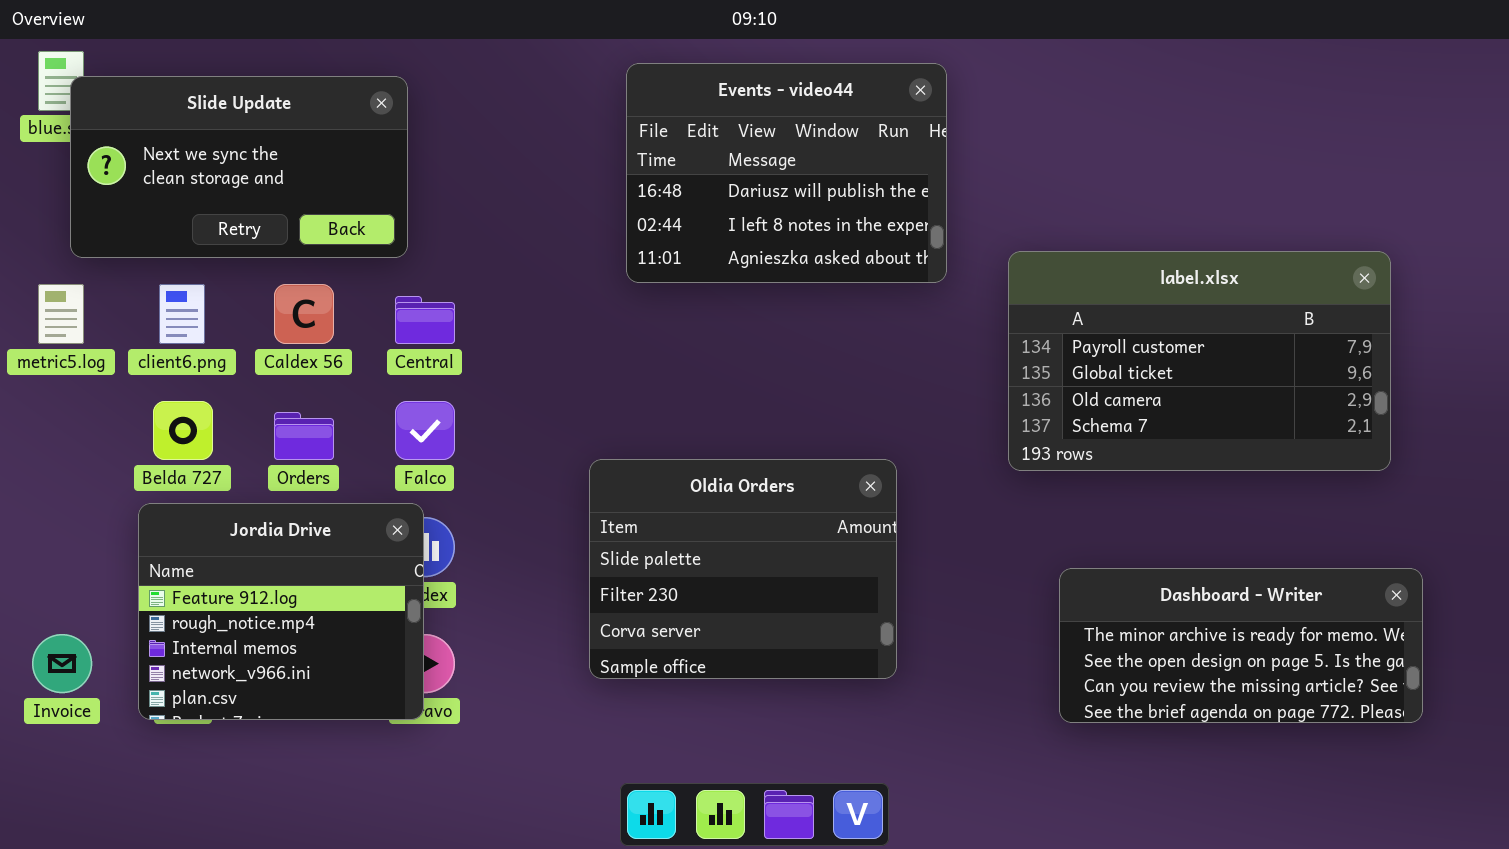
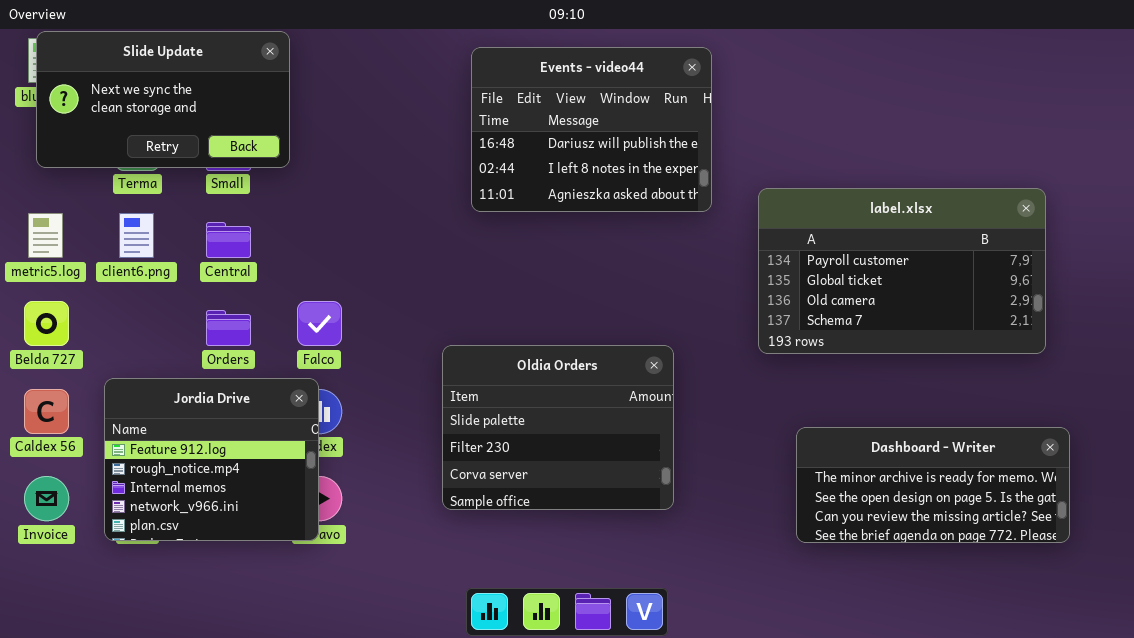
Slide Update: [70,76,408,258] -> [36,31,290,168], moved
Caldex 56: [274,284,334,344] -> [24,389,69,434], moved
Central: [395,296,455,344] -> [206,222,251,258], moved
Belda 727: [153,401,213,460] -> [24,301,69,346], moved

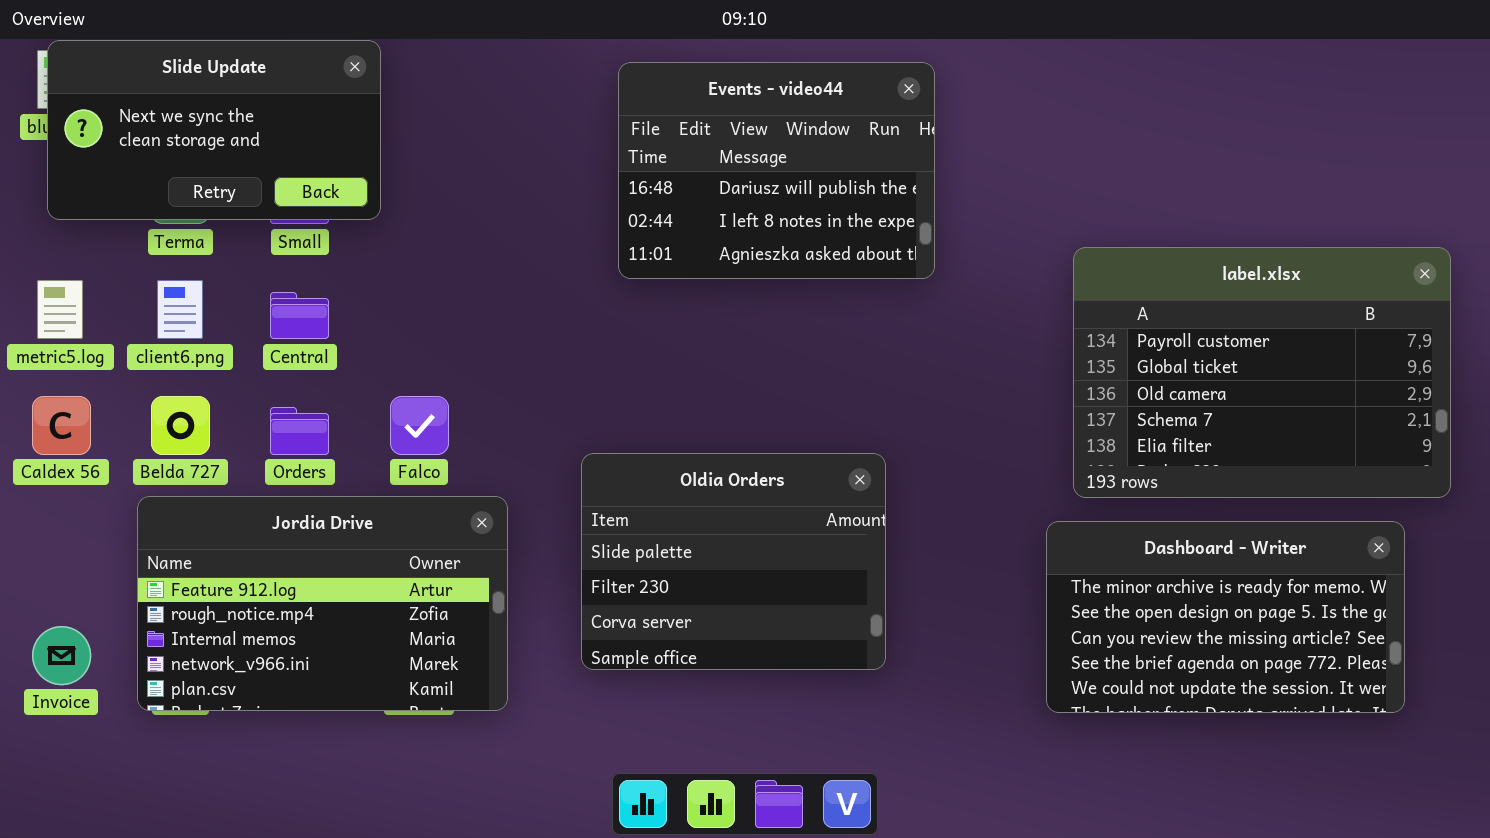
label.xlsx: [758,188,1046,354] -> [1073,247,1451,498], moved, resized
Belda 727: [24,301,69,346] -> [151,396,210,455], moved
Jordia Drive: [104,378,319,541] -> [137,496,508,711], resized
Caldex 56: [24,389,69,434] -> [32,396,91,455], moved
Dashboard - Writer: [796,427,1070,543] -> [1046,521,1405,713], resized

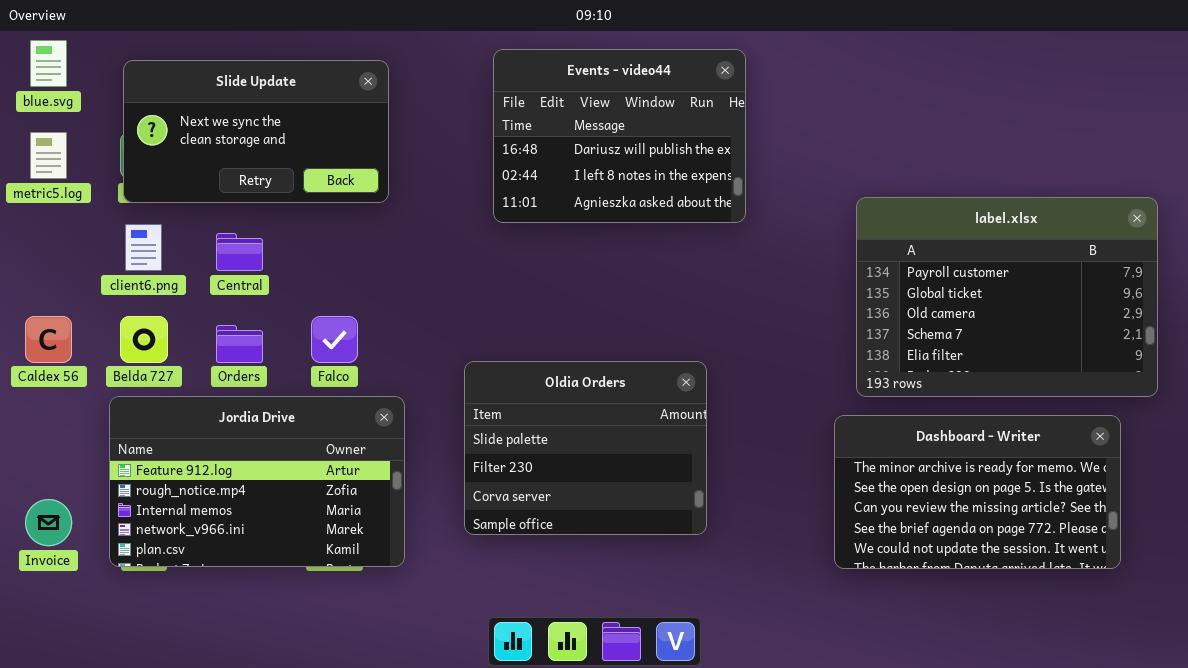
Slide Update: [47,40,381,220] -> [123,60,389,203], moved
metric5.log: [37,280,83,339] -> [30,132,67,179], moved

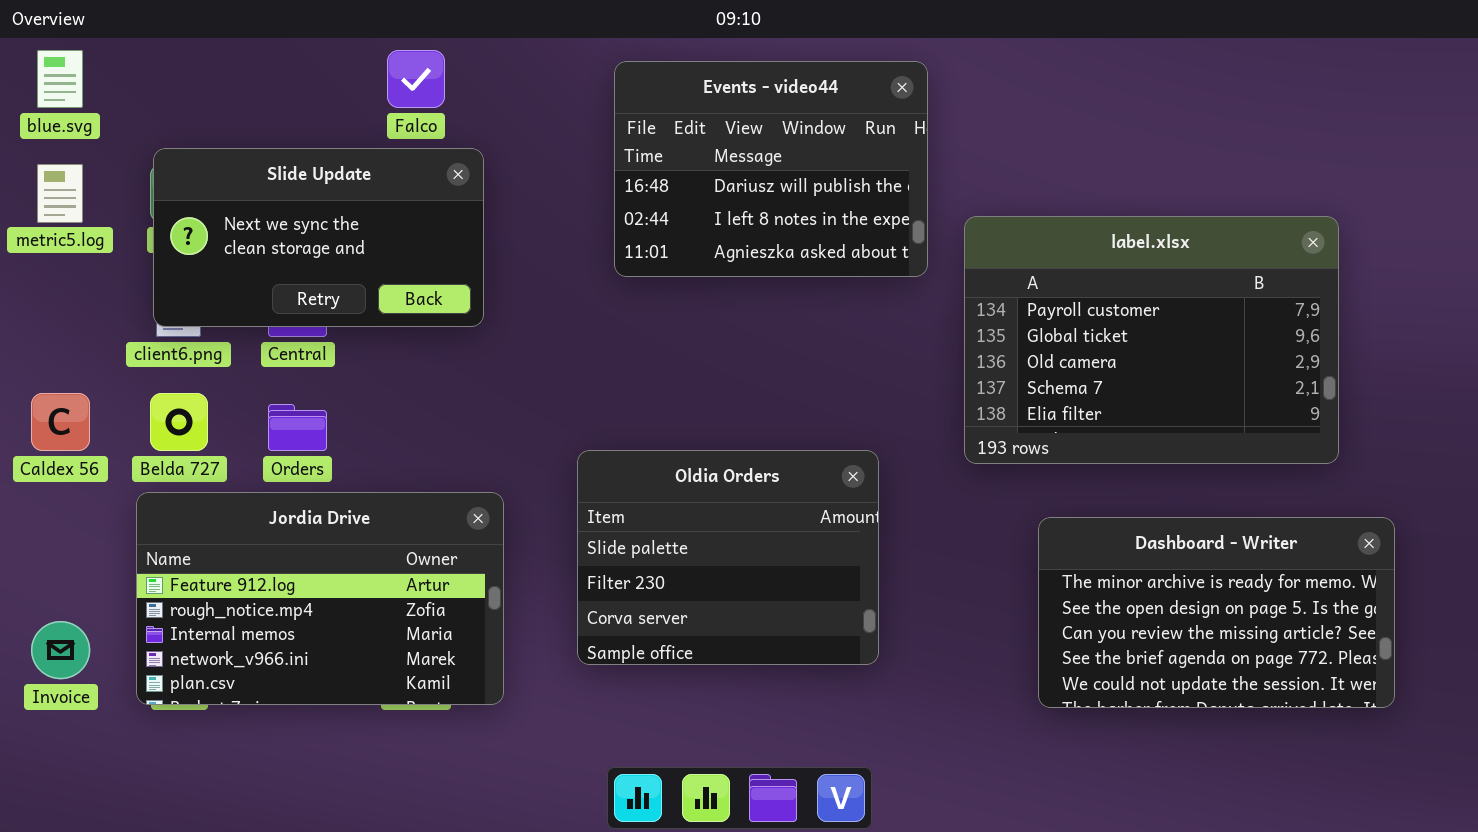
Slide Update: [123,60,389,203] -> [153,148,484,327], moved
label.xlsx: [856,197,1158,397] -> [964,216,1339,464], moved
Falco: [311,316,358,363] -> [387,50,445,108], moved

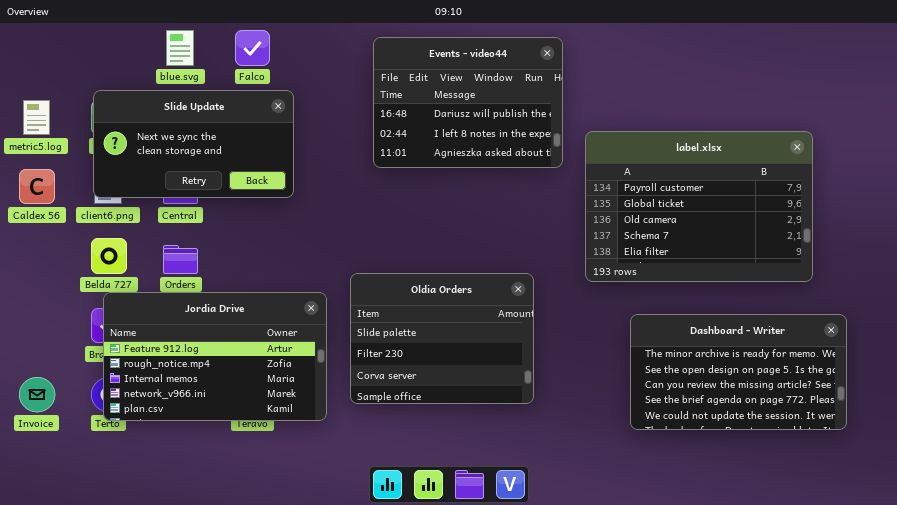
blue.svg: [37,50,83,108] -> [166,30,194,66], moved
Caldex 56: [31,393,90,451] -> [19,169,55,204], moved
Jordia Drive: [136,492,504,705] -> [103,292,327,421], moved

